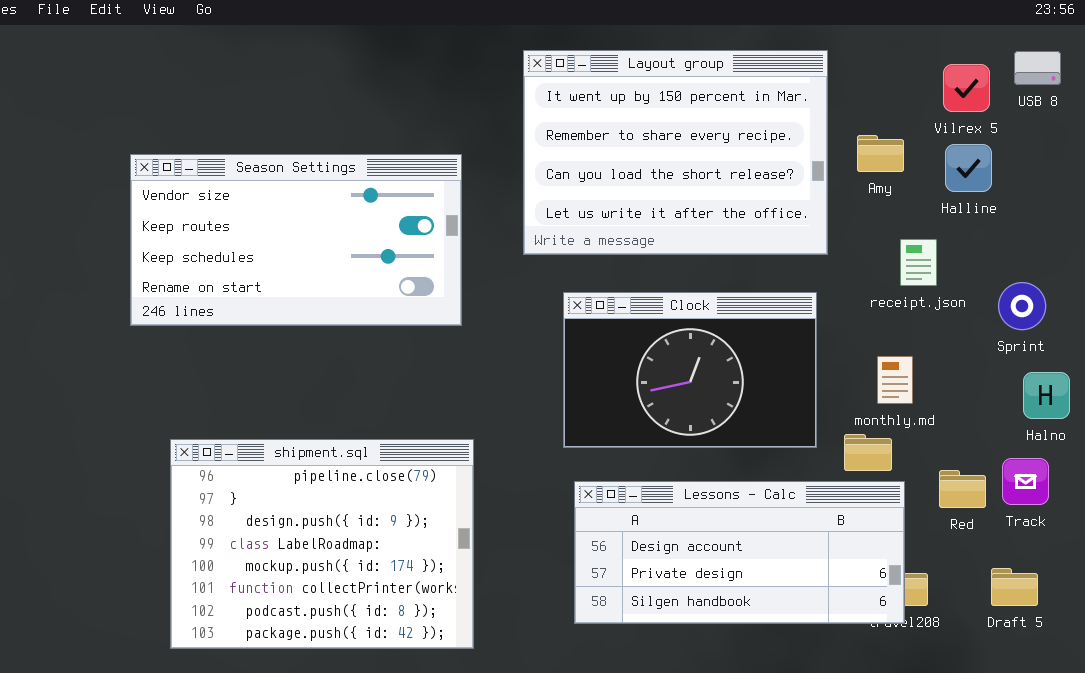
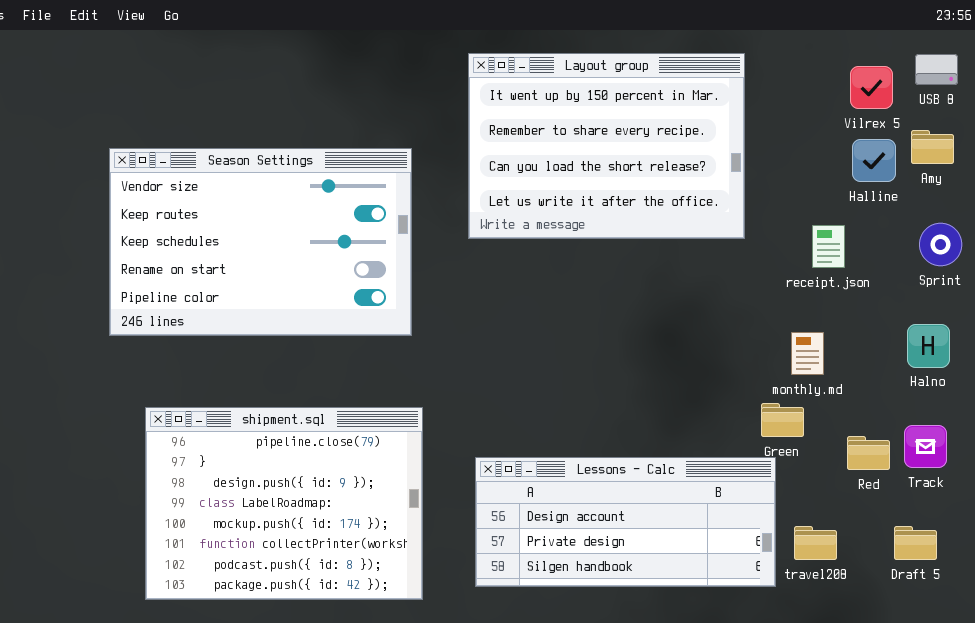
Amy: [857,135,904,172] -> [911,130,954,164], moved
Season Settings: [130,154,462,326] -> [109,148,412,336], resized
Sprint: [998,282,1046,330] -> [919,223,962,266], moved
Clock: [563,292,817,448] -> none, closed
Halno: [1023,372,1070,419] -> [907,324,950,368], moved
Lessons - Calc: [574,481,905,624] -> [475,457,776,587], moved

